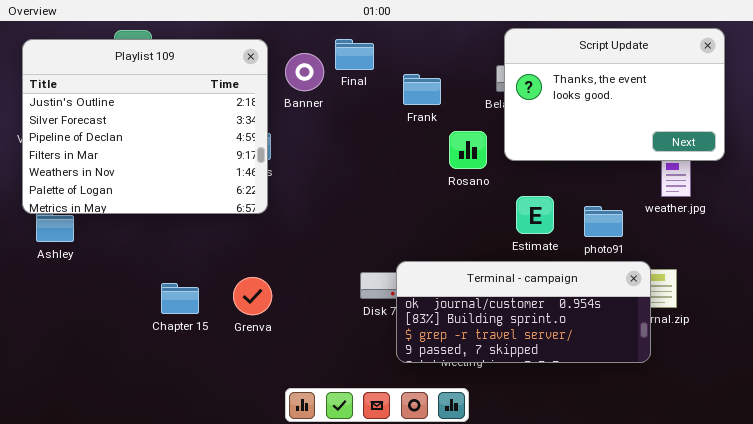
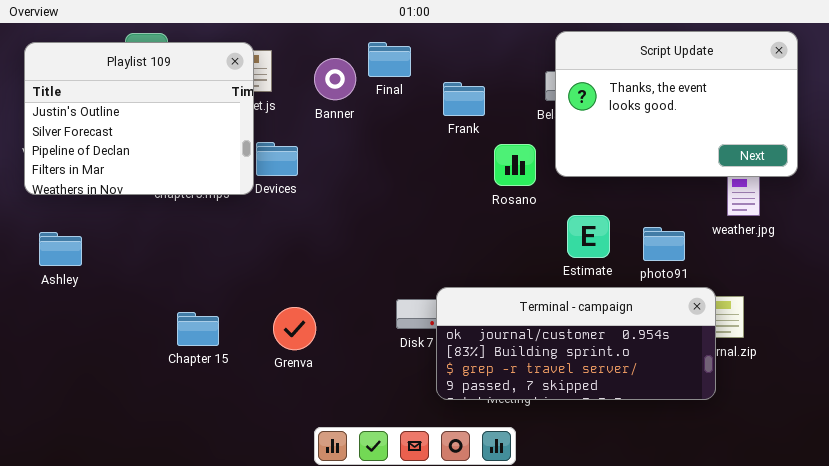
Playlist 109: [22,39,268,214] -> [24,42,254,195], resized
Grenva: [233,277,272,315] -> [273,307,316,350], moved

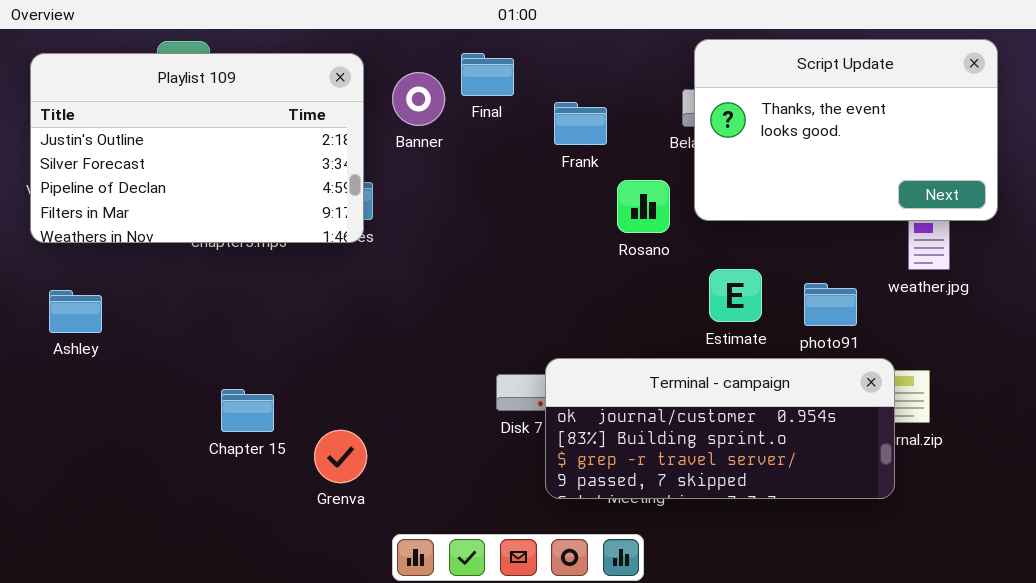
Playlist 109: [24,42,254,195] -> [30,53,364,243], resized
Grenva: [273,307,316,350] -> [314,430,367,483], moved

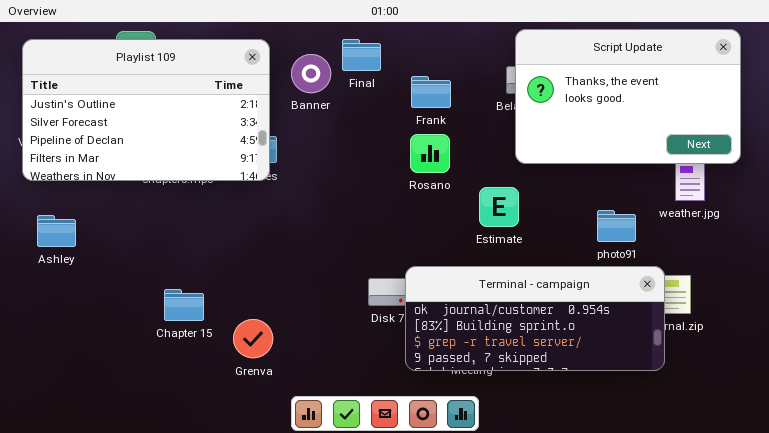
Rosano: [617,180,670,233] -> [410,134,450,173], moved
Estimate: [709,269,762,322] -> [479,187,519,227], moved

